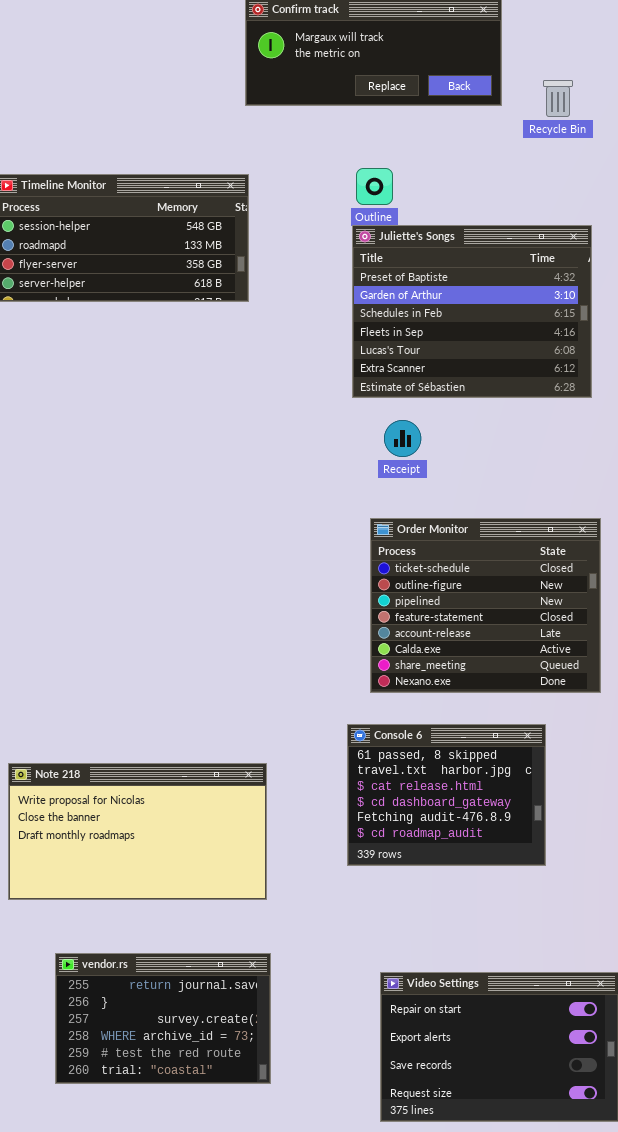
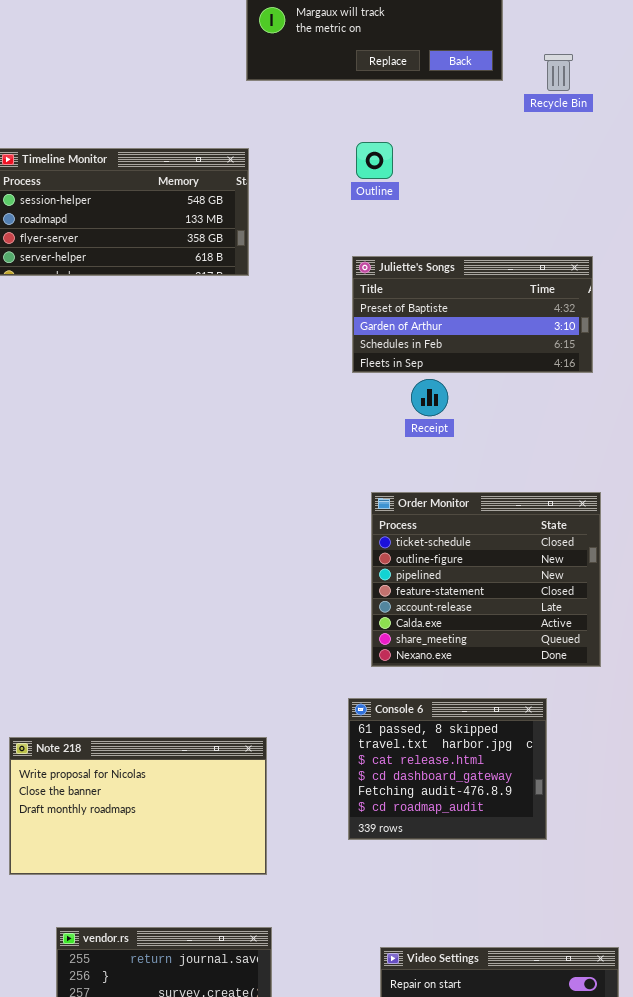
Juliette's Songs: [352,225,592,398] -> [352,256,593,373], resized
Receipt: [384,420,421,457] -> [411,379,448,416], moved

